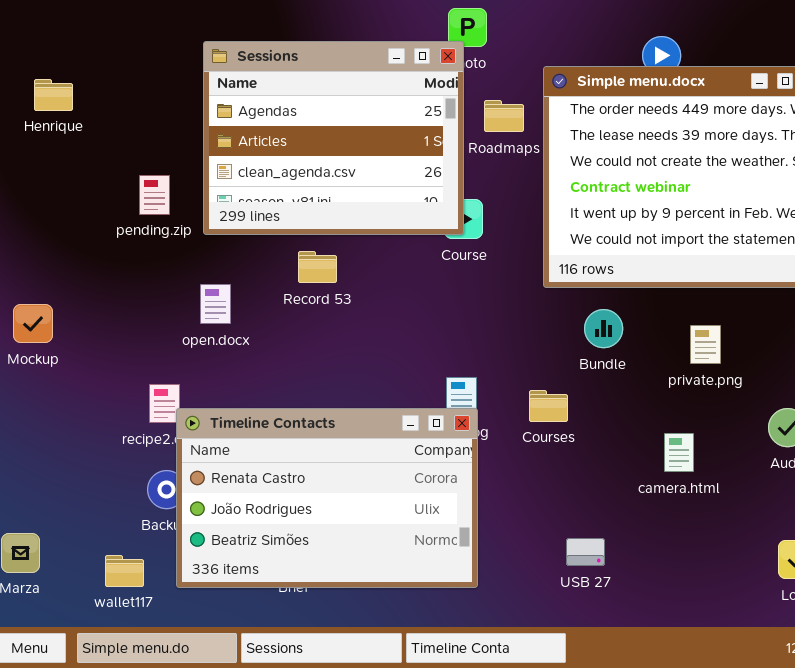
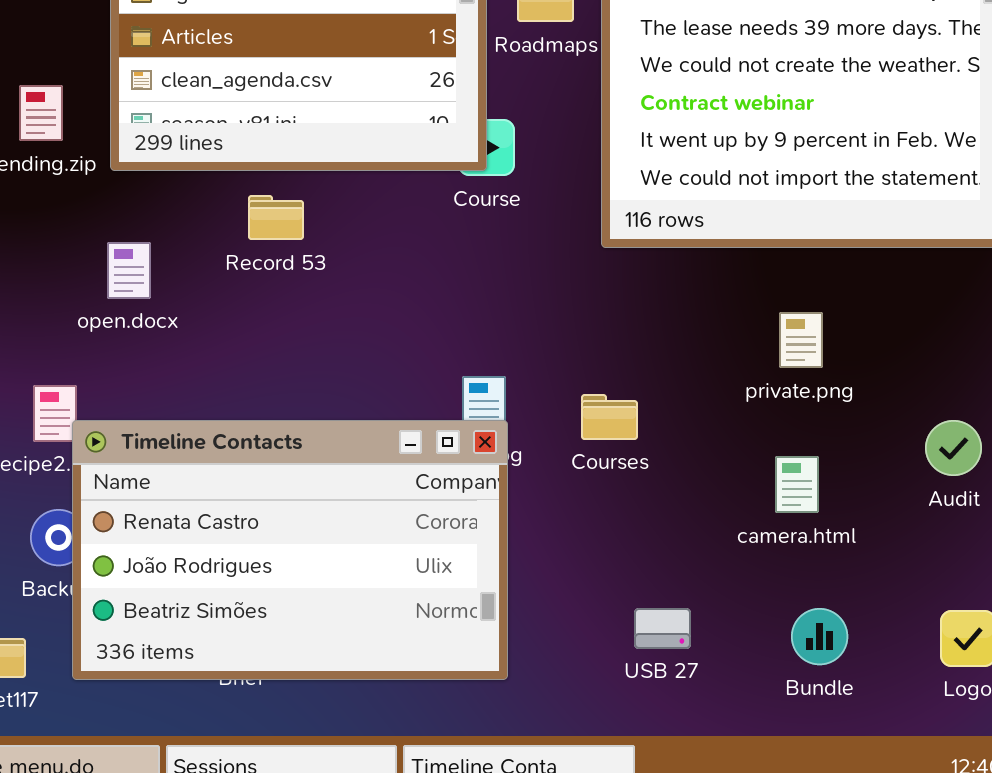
Bundle: [584,309,623,348] -> [791,608,848,665], moved
private.png: [690,325,721,364] -> [779,312,823,368], moved

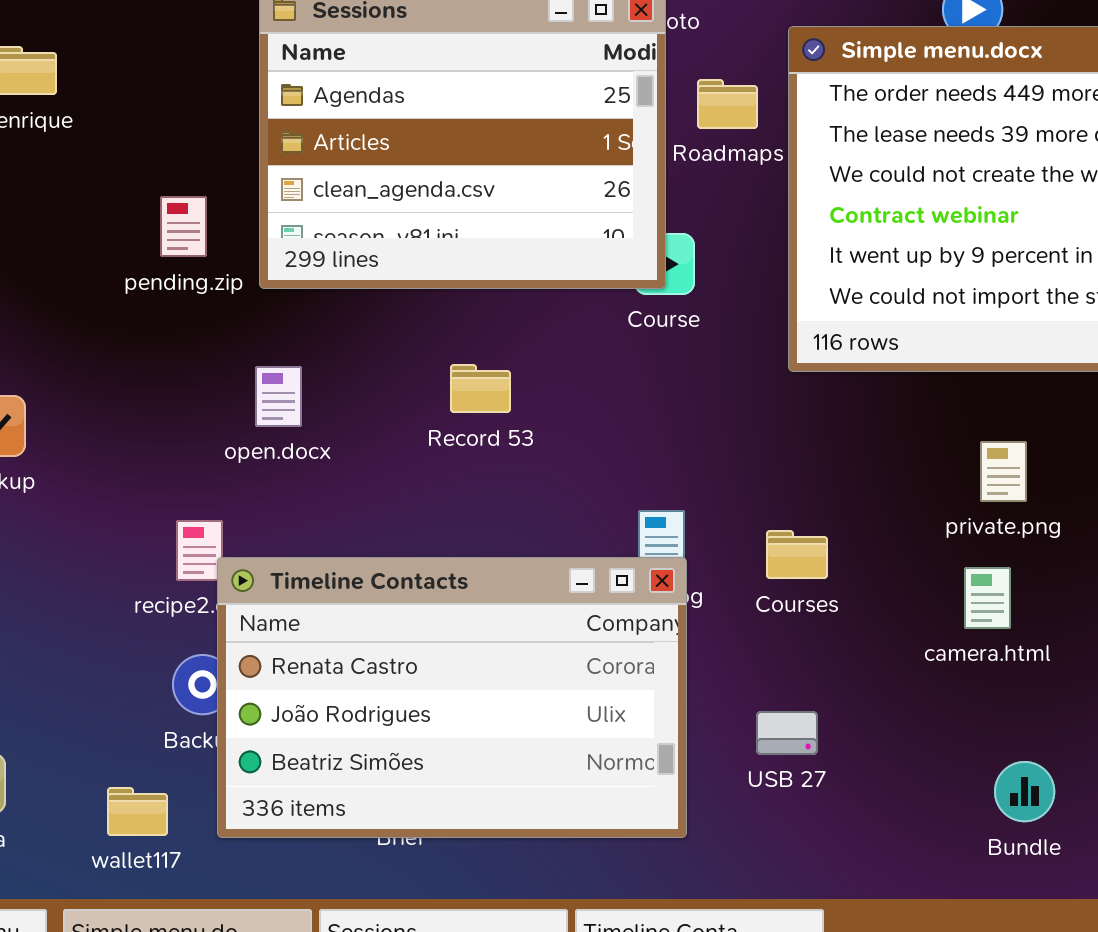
Record 53: [248,195,304,240] -> [450,364,511,413], moved
camera.html: [775,456,819,513] -> [964,567,1011,629], moved
USB 27: [634,608,691,649] -> [756,711,818,755], moved

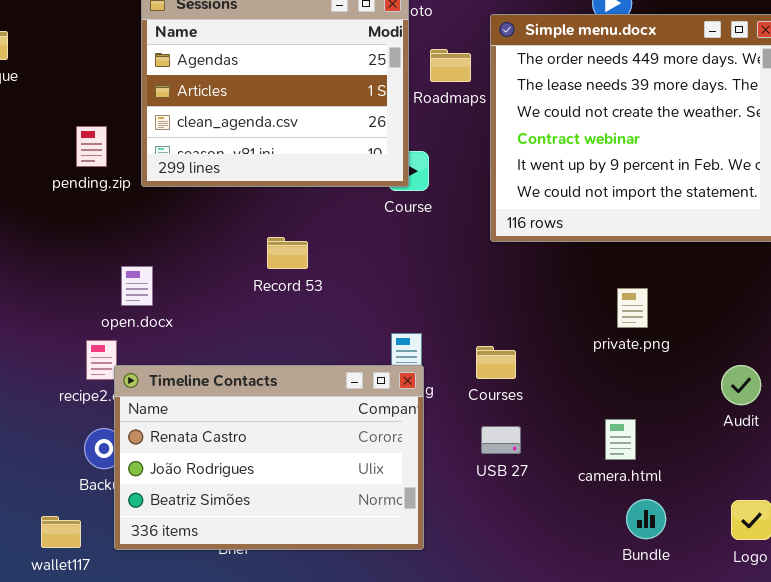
open.docx: [255,366,302,427] -> [121,266,153,306], moved
camera.html: [964,567,1011,629] -> [605,419,636,460], moved
USB 27: [756,711,818,755] -> [481,426,521,454], moved

